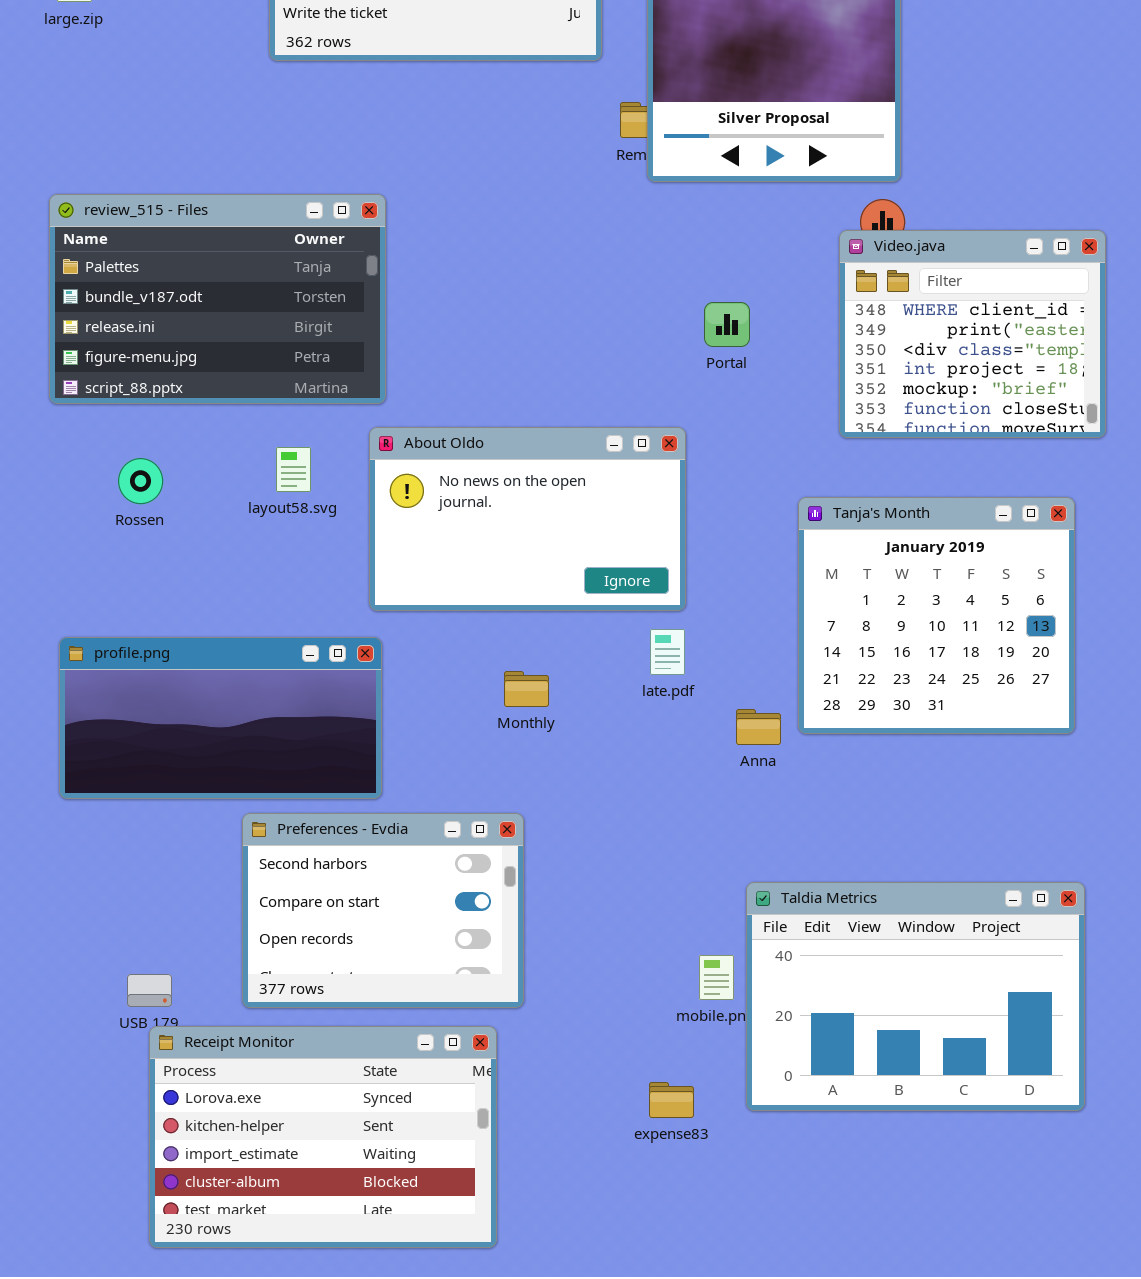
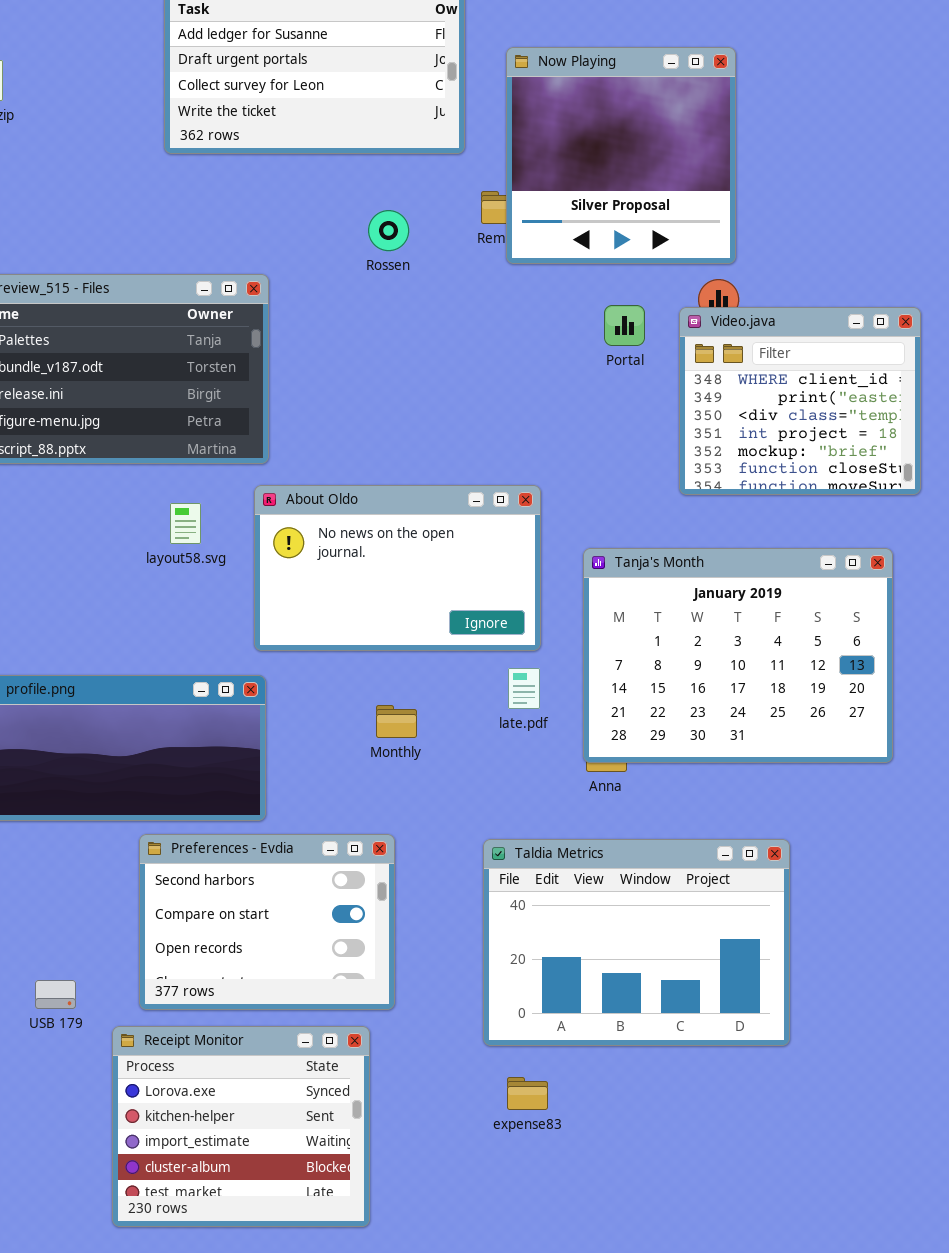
Portal: [704,302,750,347] -> [604,305,645,346], moved
Rossen: [118,458,163,504] -> [368,210,409,251], moved
Tanja's Month: [798,497,1075,734] -> [583,548,893,763], resized
Taldia Metrics: [746,882,1085,1111] -> [483,839,790,1046], moved
Receipt Monitor: [149,1026,497,1248] -> [112,1026,370,1227], resized

